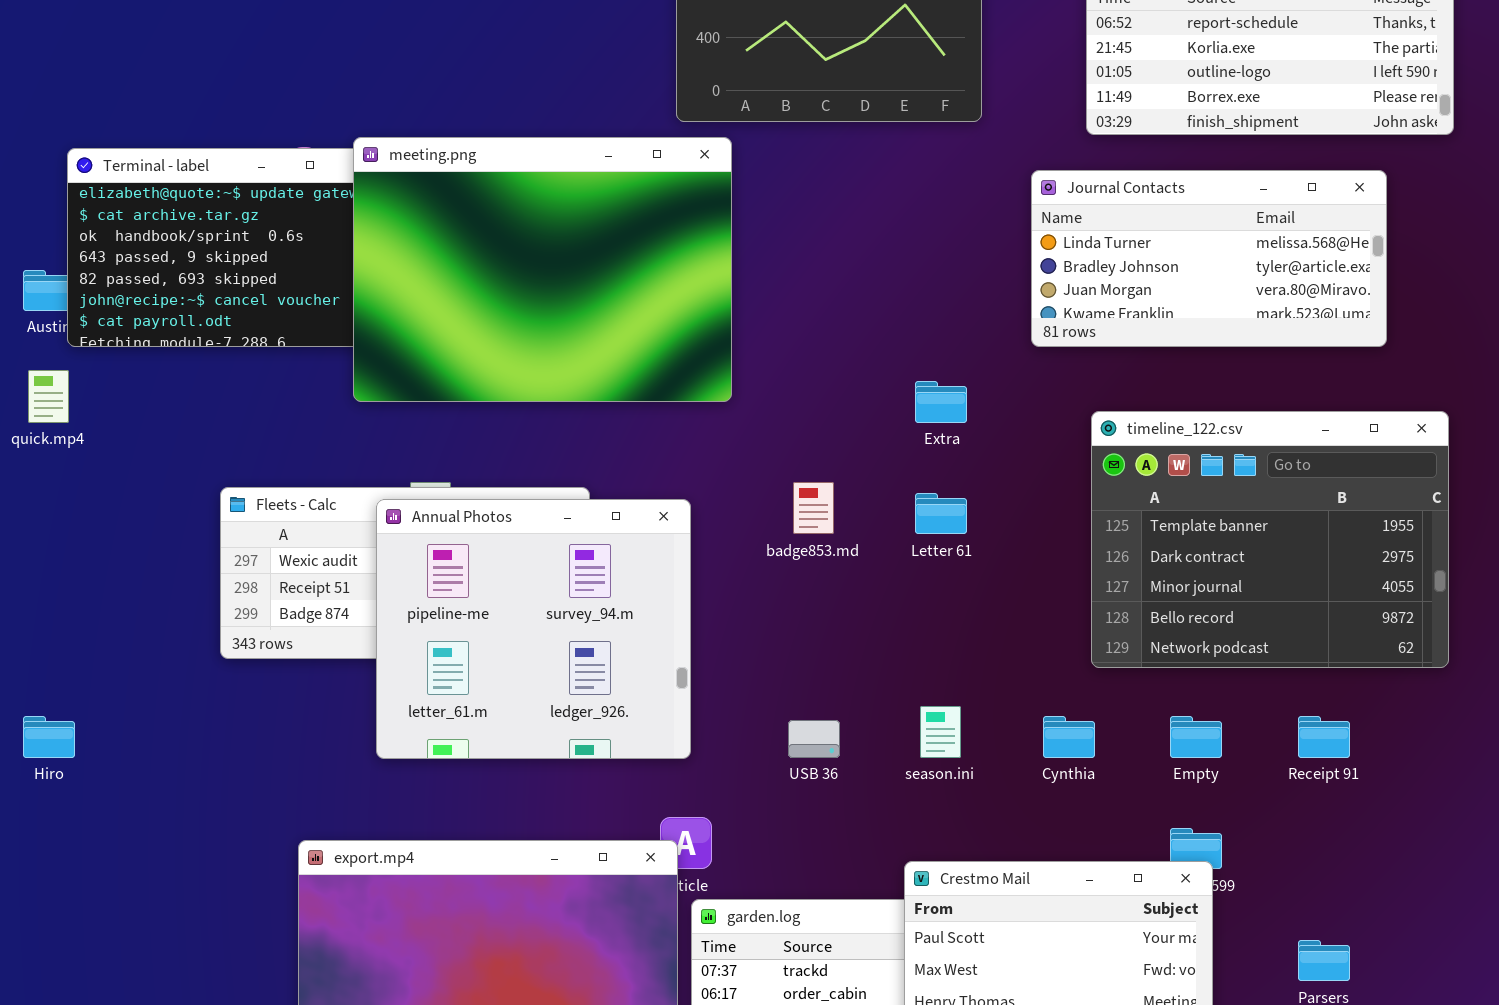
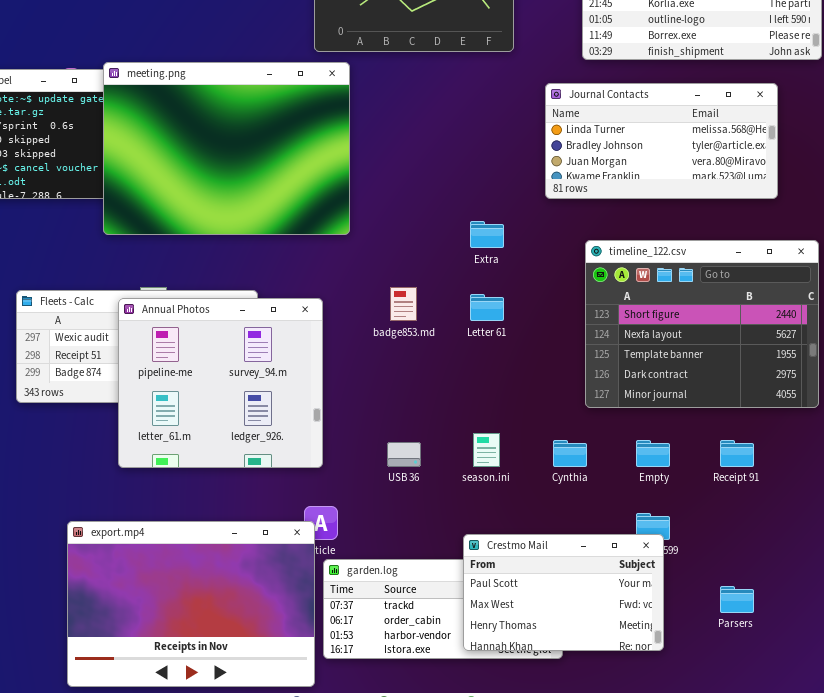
timeline_122.csv: [1091,411,1449,668] -> [585,240,819,408], scrolled up 2 rows

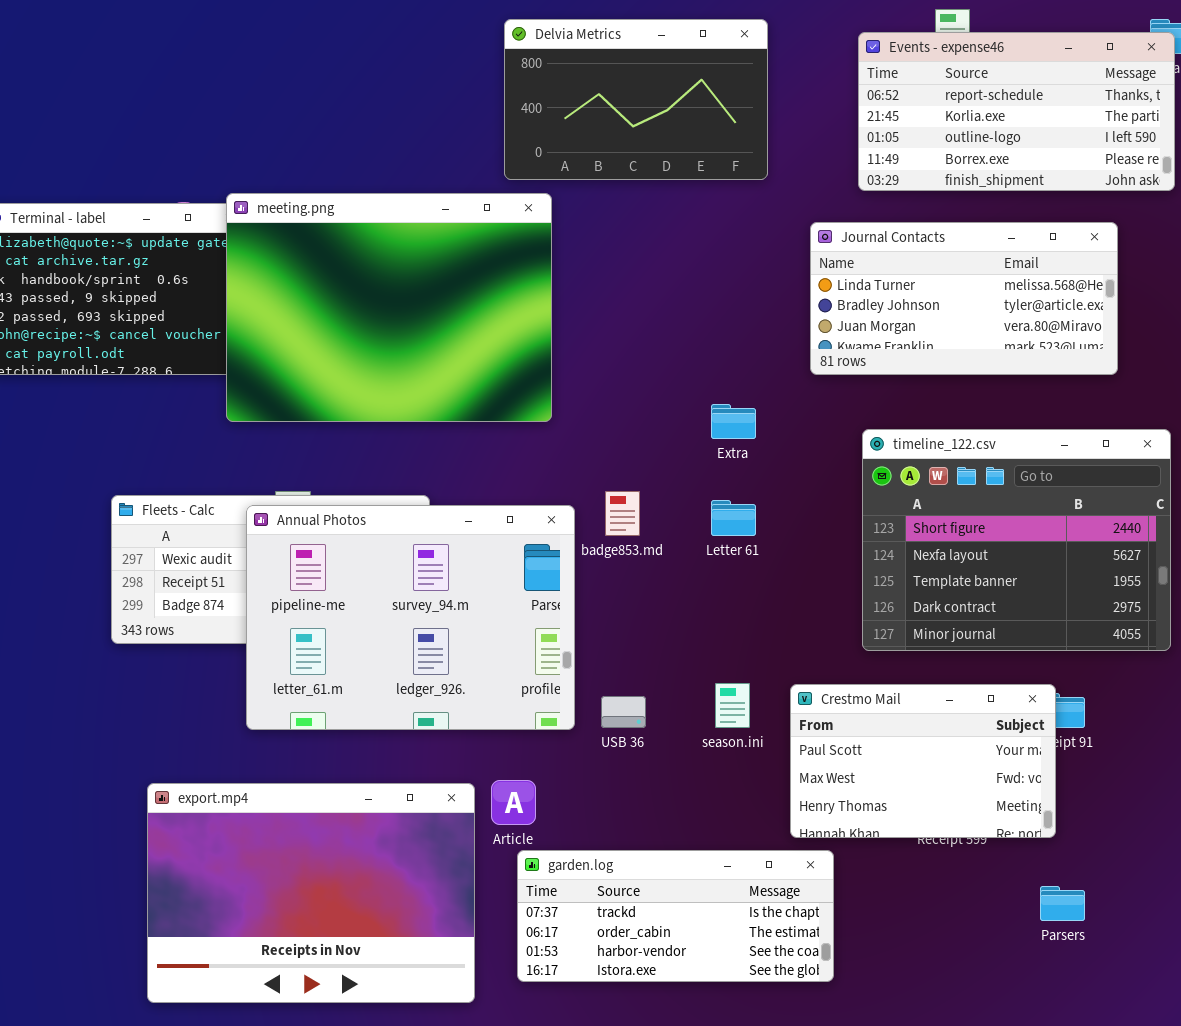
Annual Photos: [118,298,323,468] -> [246,505,575,730], resized
export.mp4: [67,521,315,687] -> [147,783,475,1003], moved
Crestmo Mail: [463,534,664,651] -> [790,684,1056,838], moved

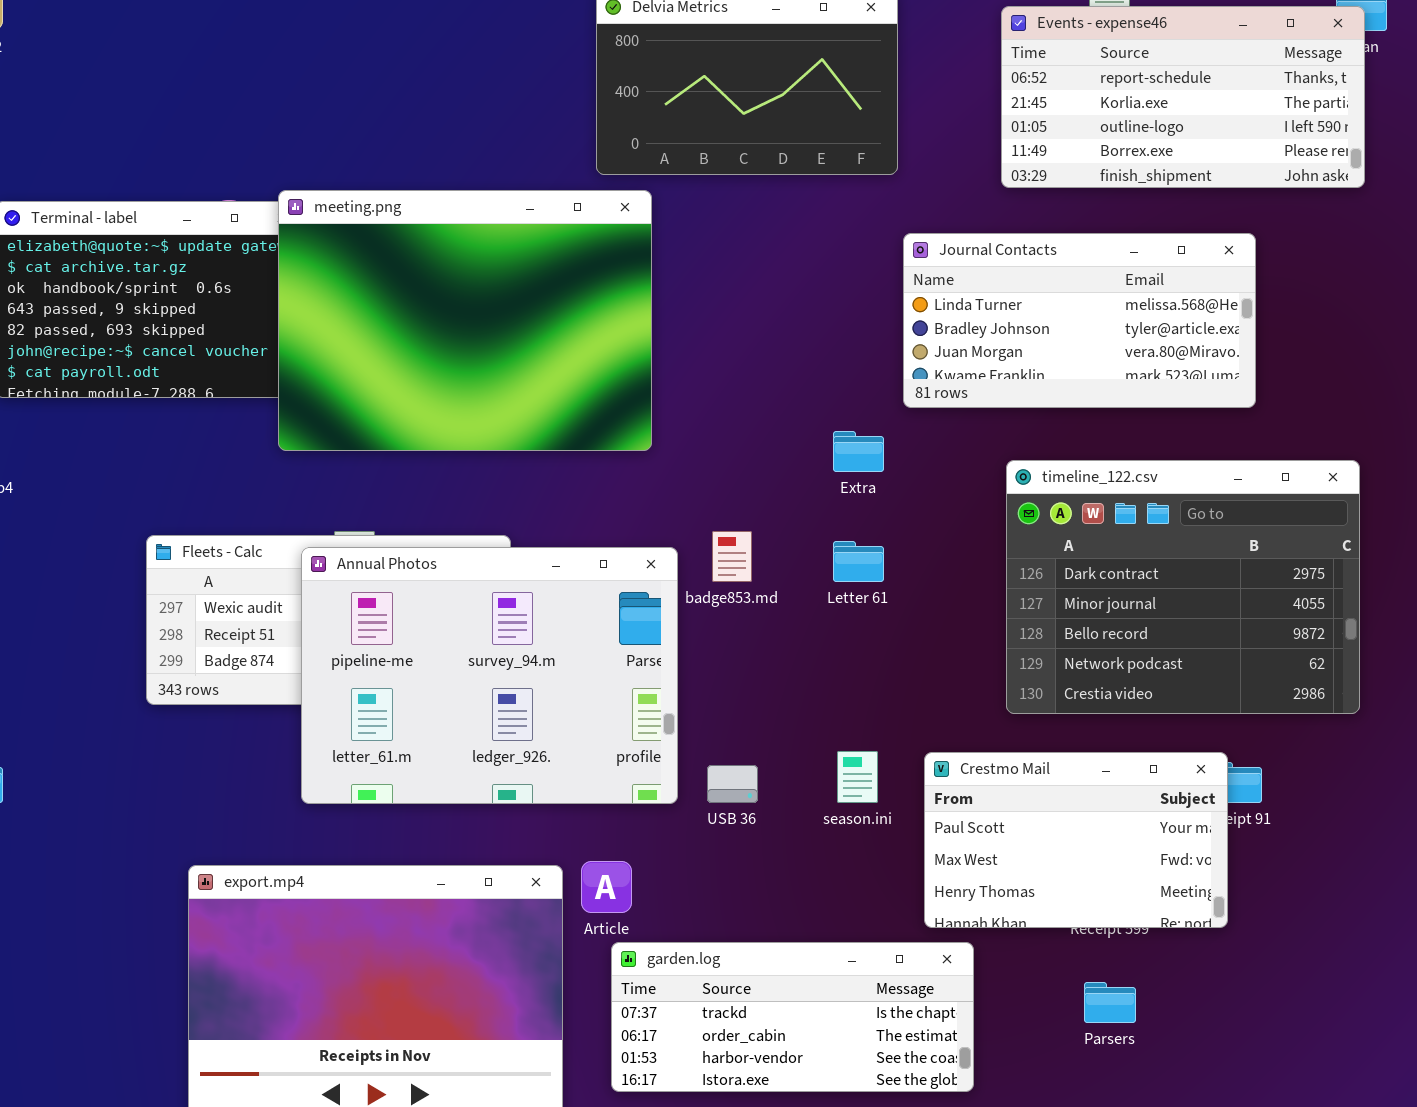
Journal Contacts: [810,222,1118,375] -> [903,233,1256,408], moved
timeline_122.csv: [862,429,1171,651] -> [1006,460,1360,714], scrolled down 3 rows
Parsers: [1040,886,1085,921] -> [1084,982,1136,1023], moved

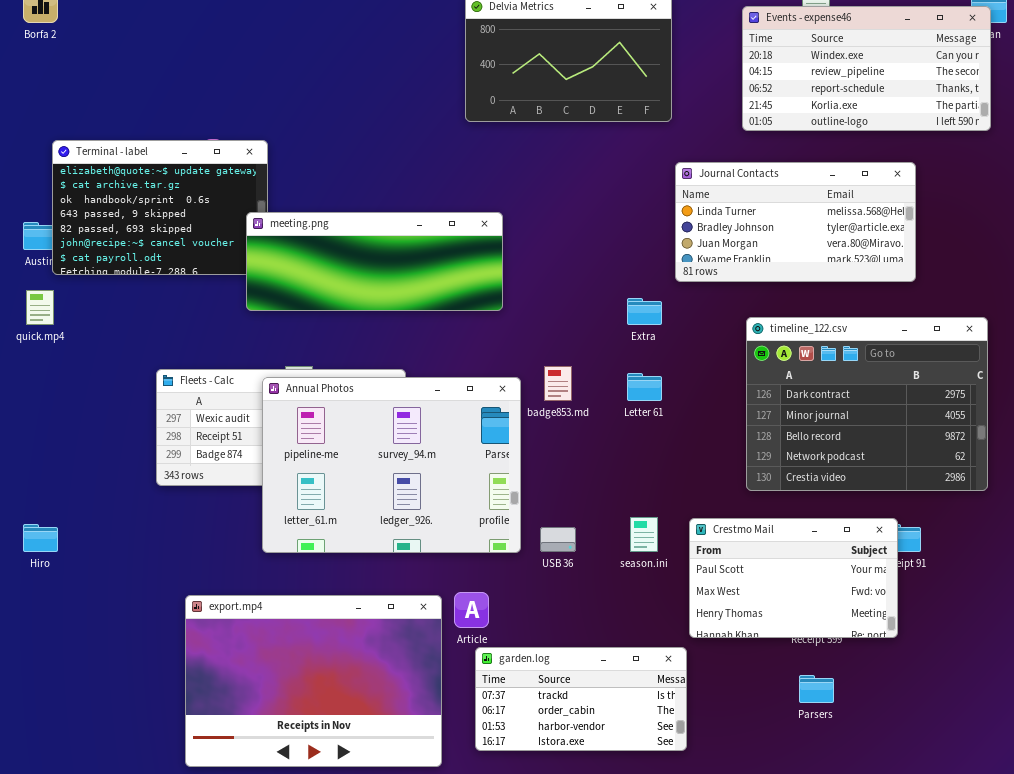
Events - expense46: [1001,6,1365,188] -> [742,6,991,131], scrolled up 2 rows
meeting.png: [278,190,652,451] -> [246,212,503,311], resized
garden.log: [611,942,974,1092] -> [475,647,687,751], resized

